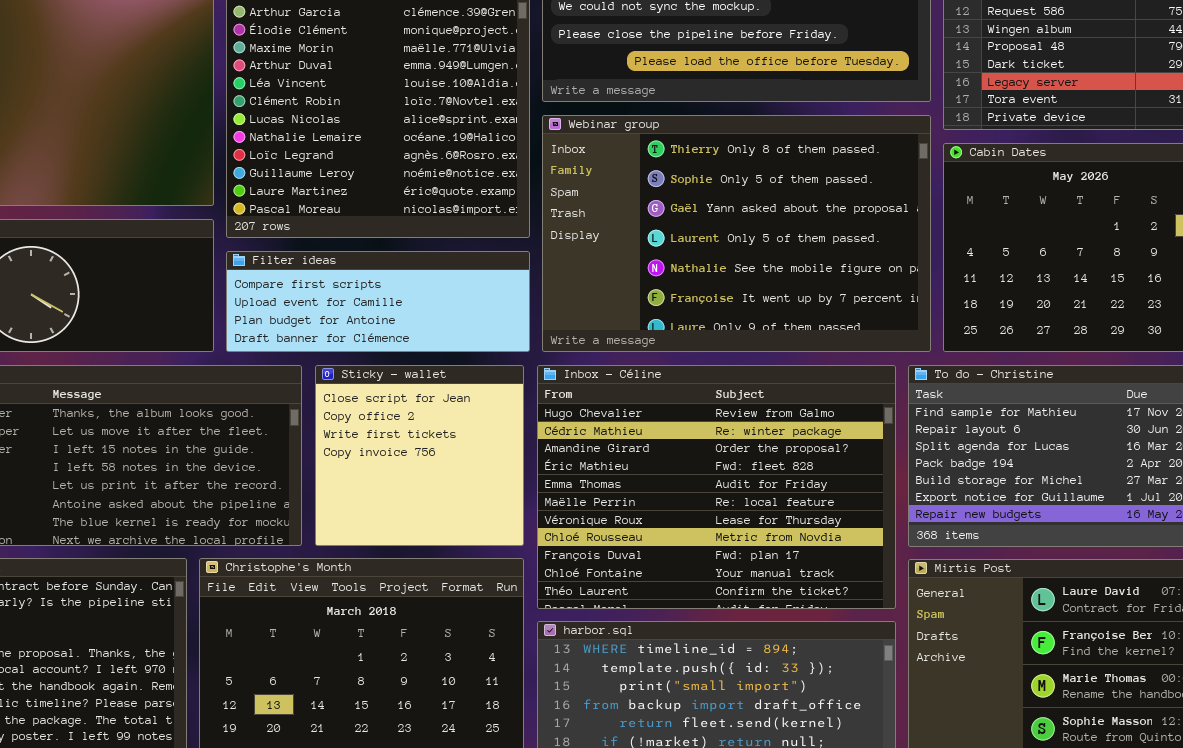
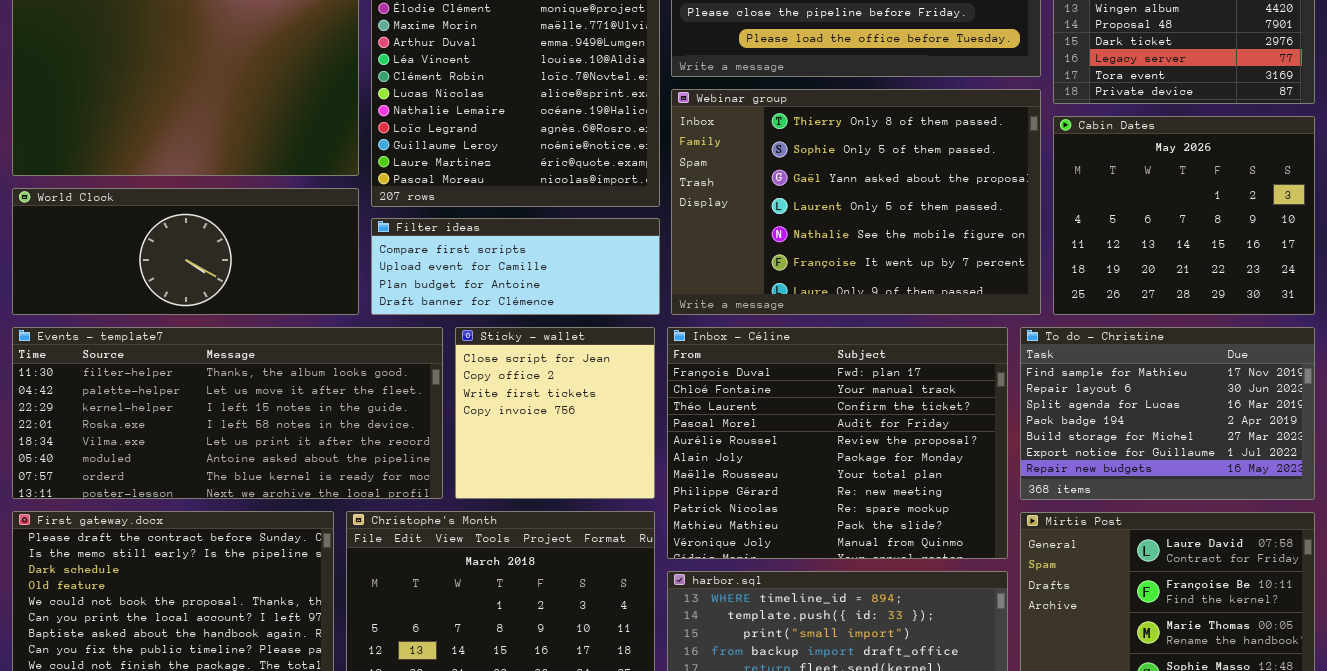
Inbox - Céline: [537,365,896,609] -> [667,327,1008,559], scrolled down 8 rows

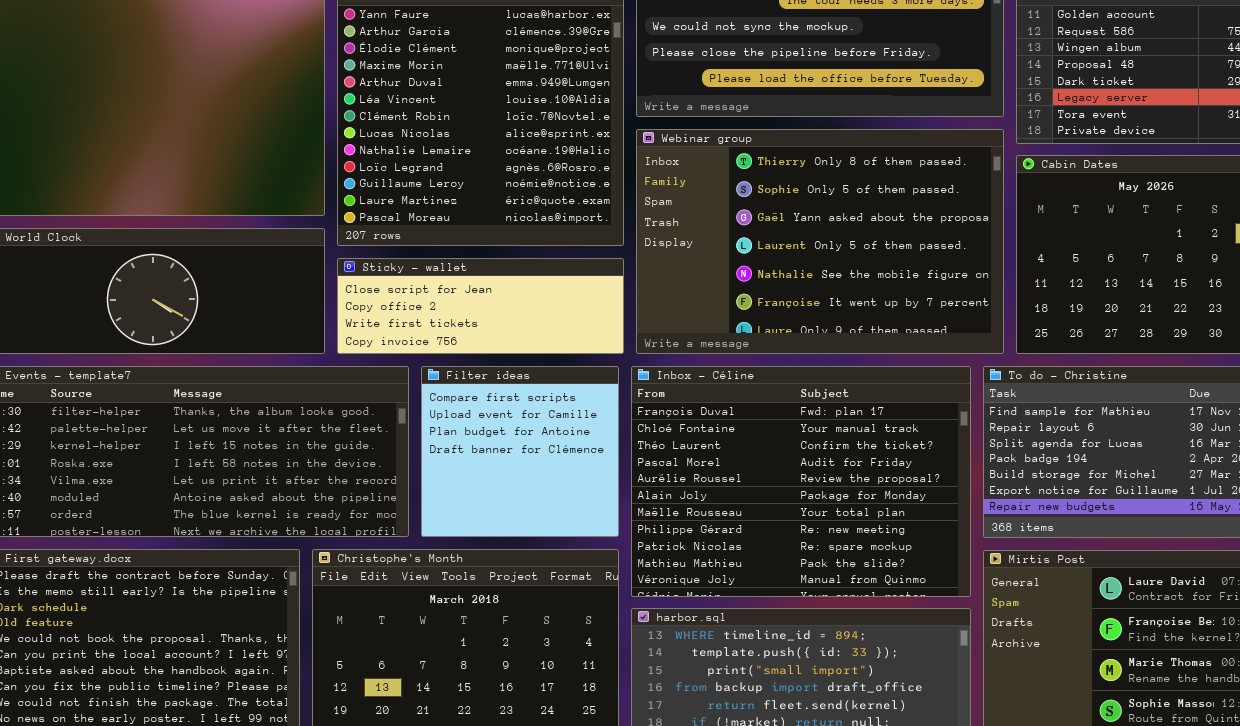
Filter ideas: [371,218,660,315] -> [421,366,619,537], moved, resized
Sticky - wallet: [455,327,655,499] -> [337,258,624,354], moved, resized

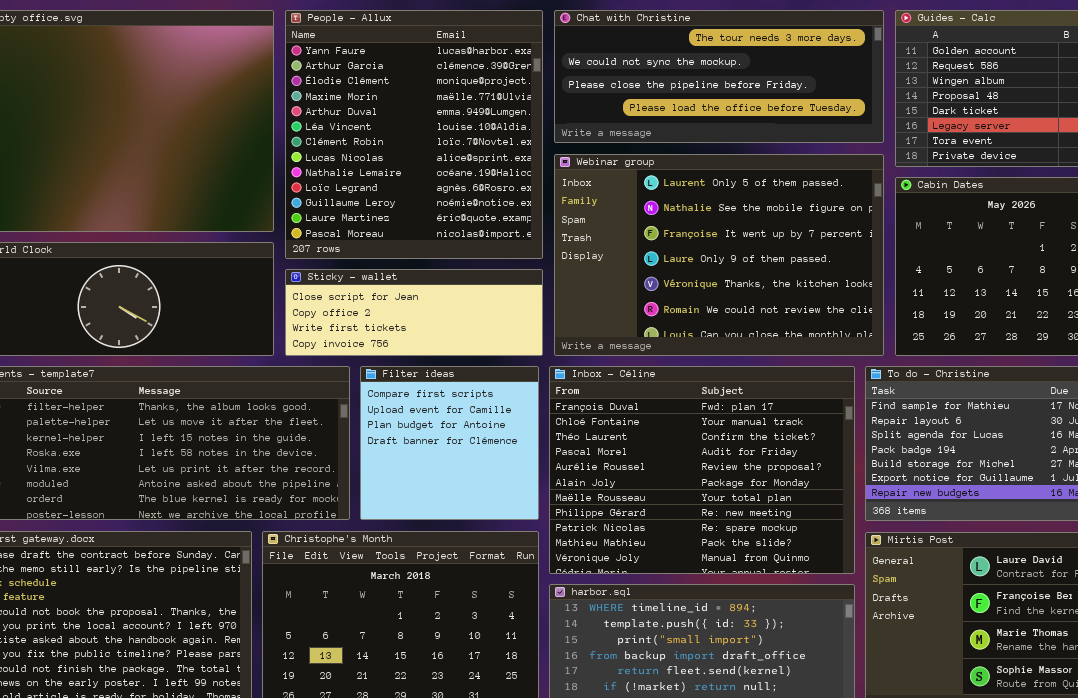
Webinar group: [636,129,1004,354] -> [554,154,884,356], scrolled down 3 rows

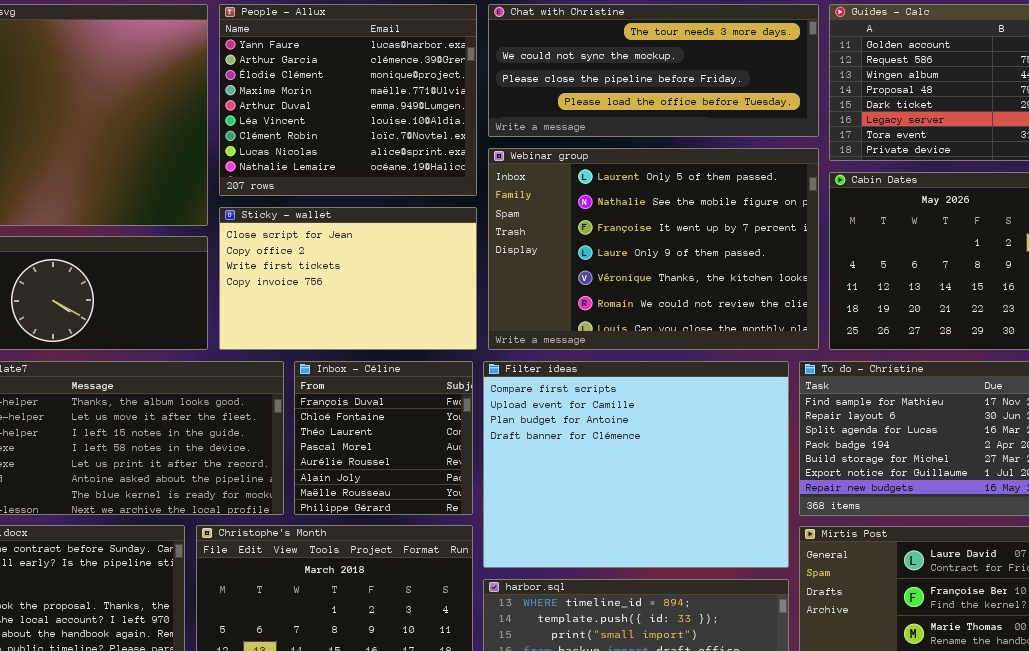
People - Allux: [285,10,543,259] -> [219,4,477,196], resized
Sticky - wallet: [285,269,543,356] -> [219,207,477,350], resized
Filter ideas: [360,366,539,520] -> [483,361,789,568], moved, resized
Inbox - Céline: [549,366,855,574] -> [294,361,473,515], moved, resized

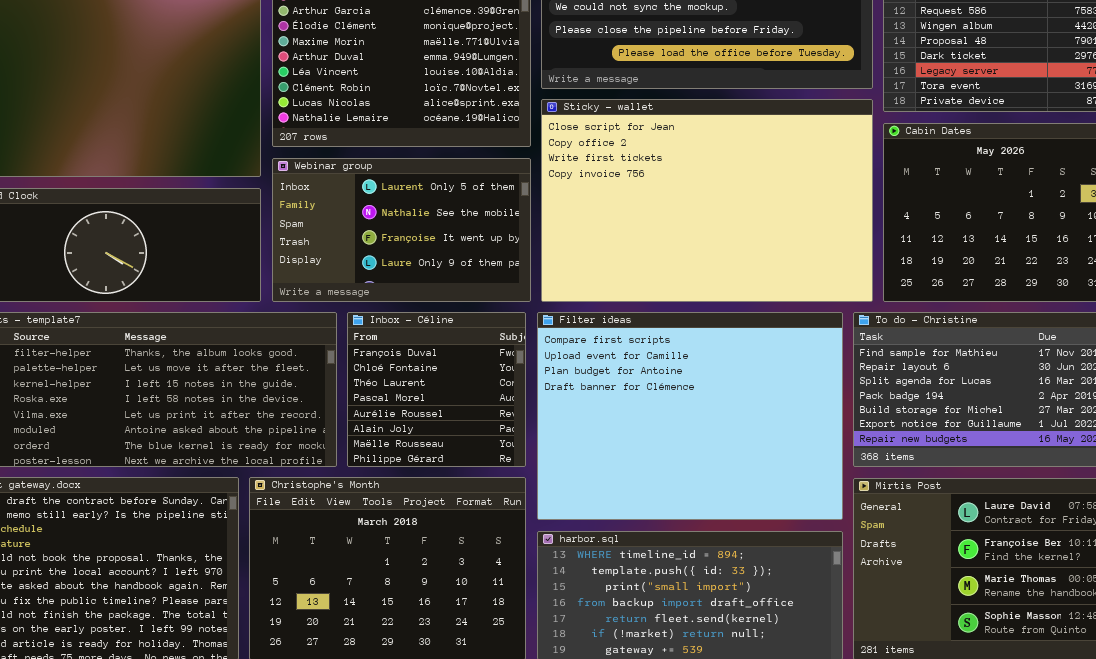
Webinar group: [488,148,819,350] -> [272,158,531,302], moved, resized
Sticky - wallet: [219,207,477,350] -> [541,99,873,302], moved, resized

